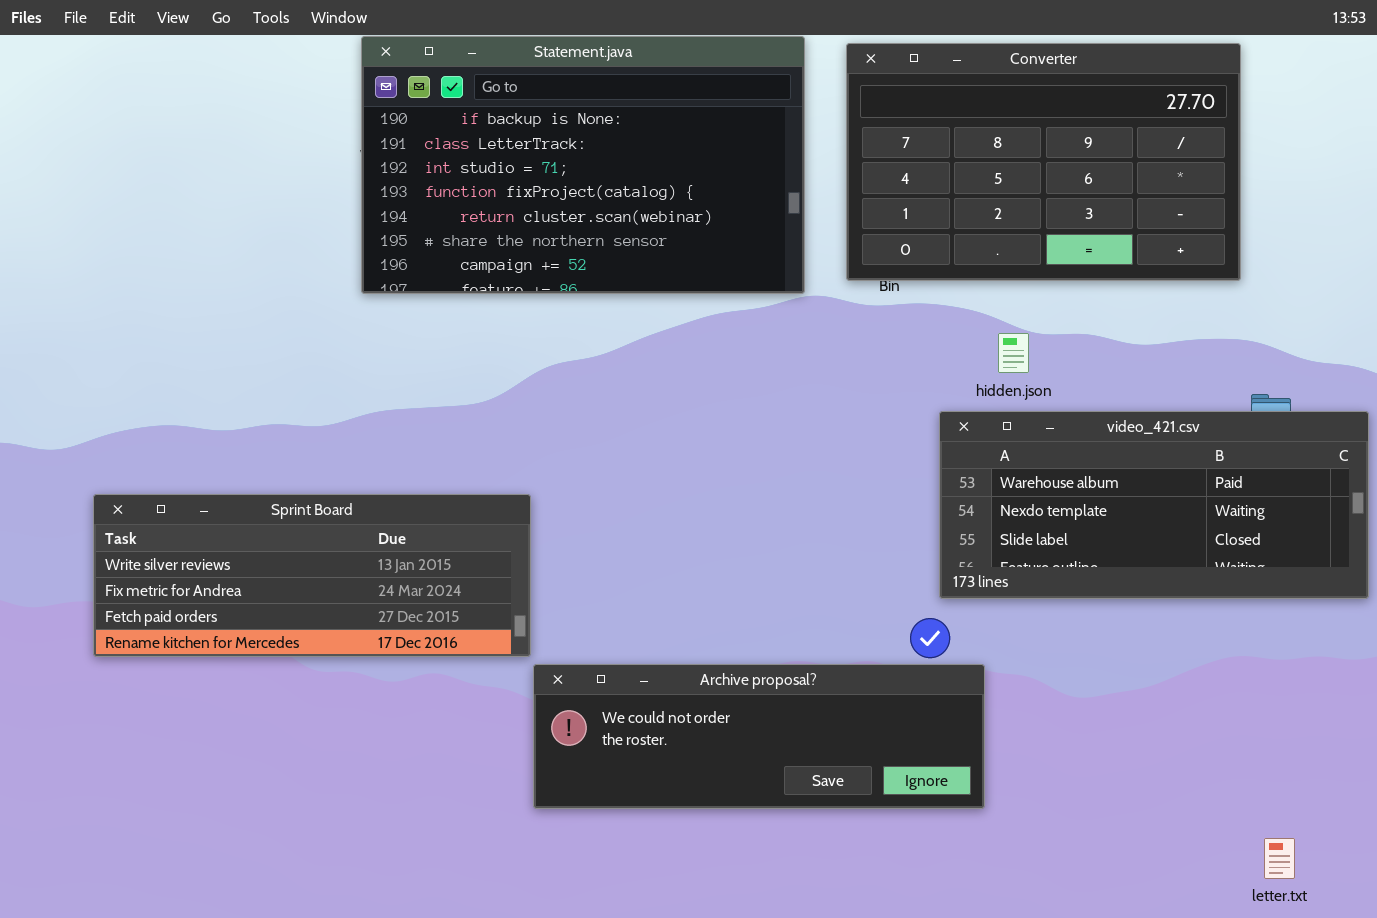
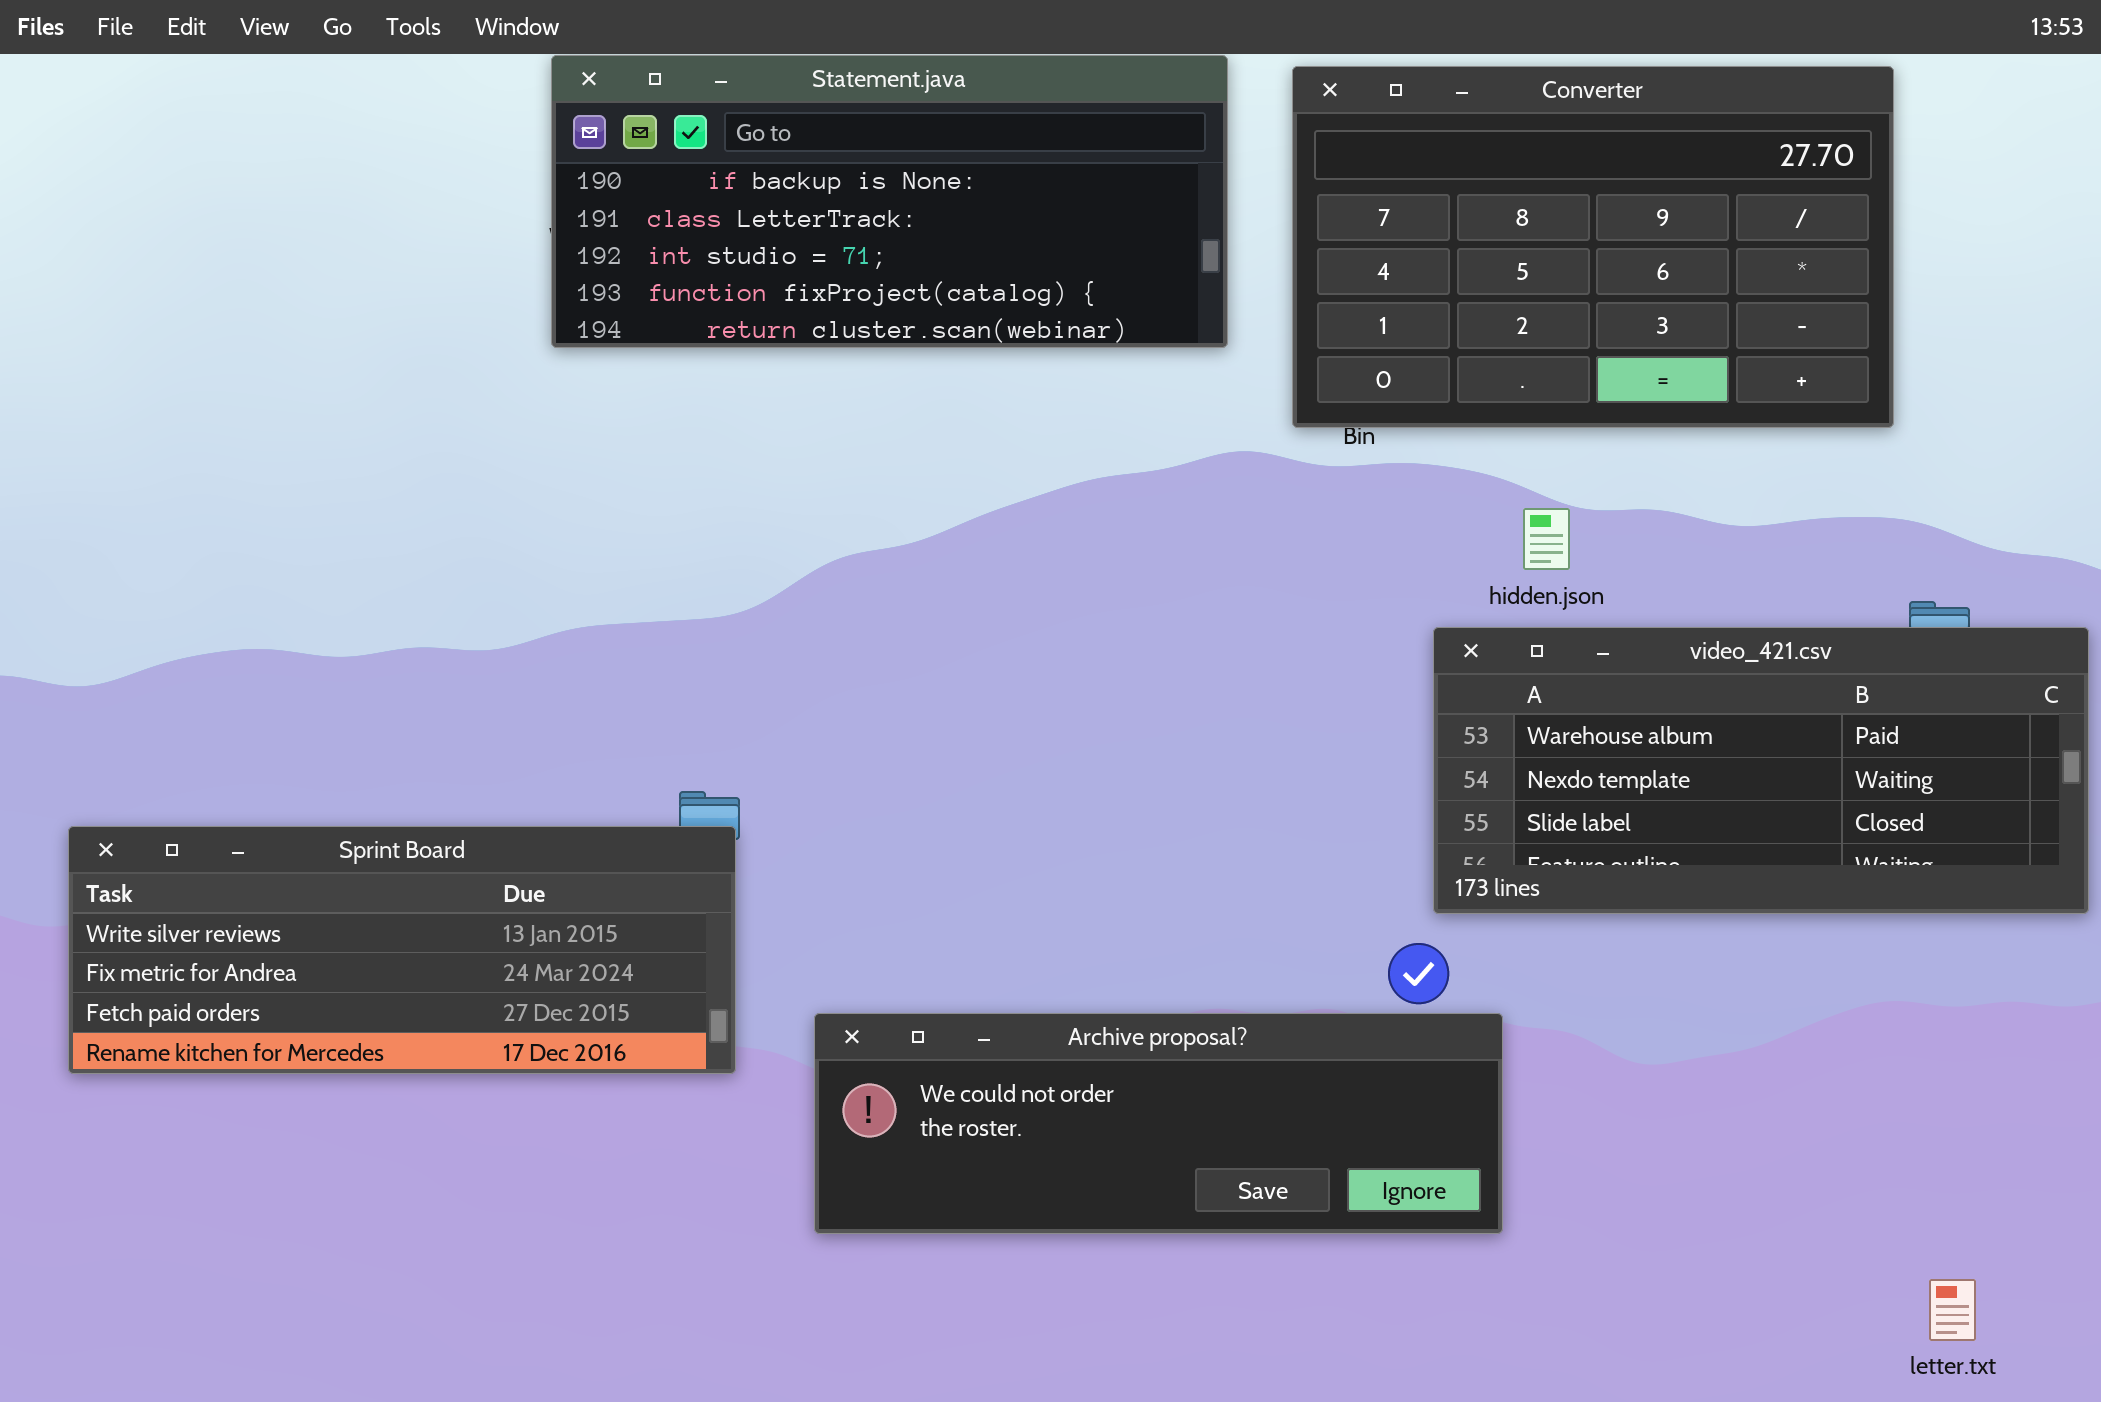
Statement.java: [361,36,805,294] -> [551,55,1228,348], resized
Sprint Board: [93,494,531,657] -> [68,826,736,1074], moved

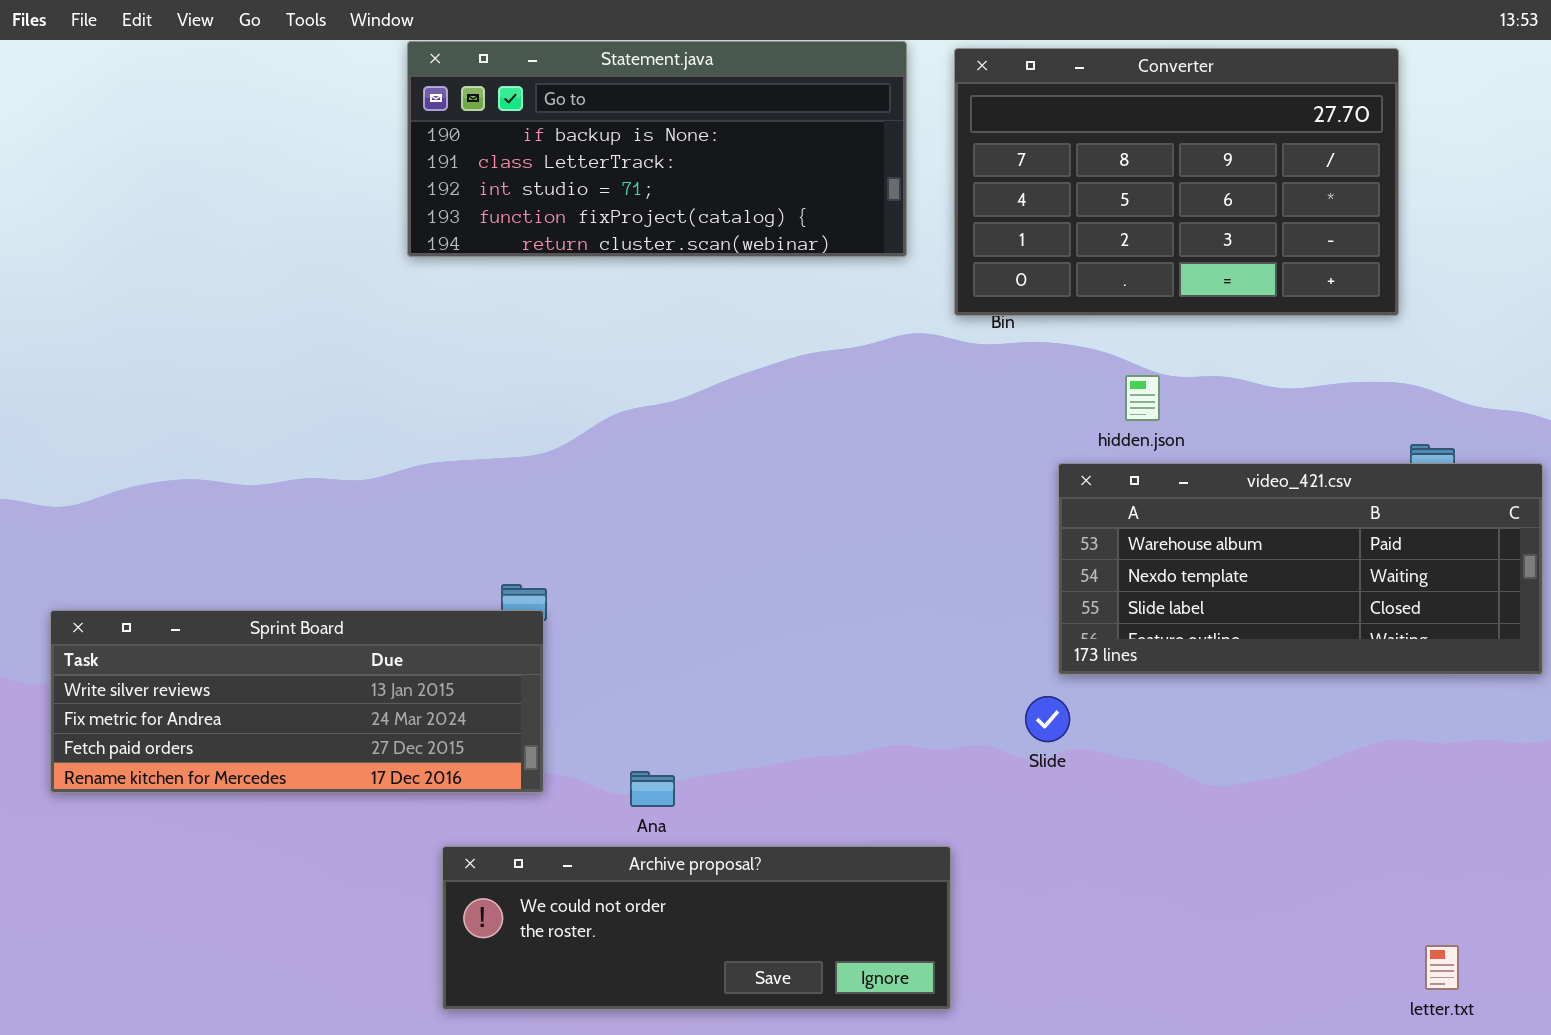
Archive proposal?: [814,1013,1503,1234] -> [442,846,951,1010], moved

